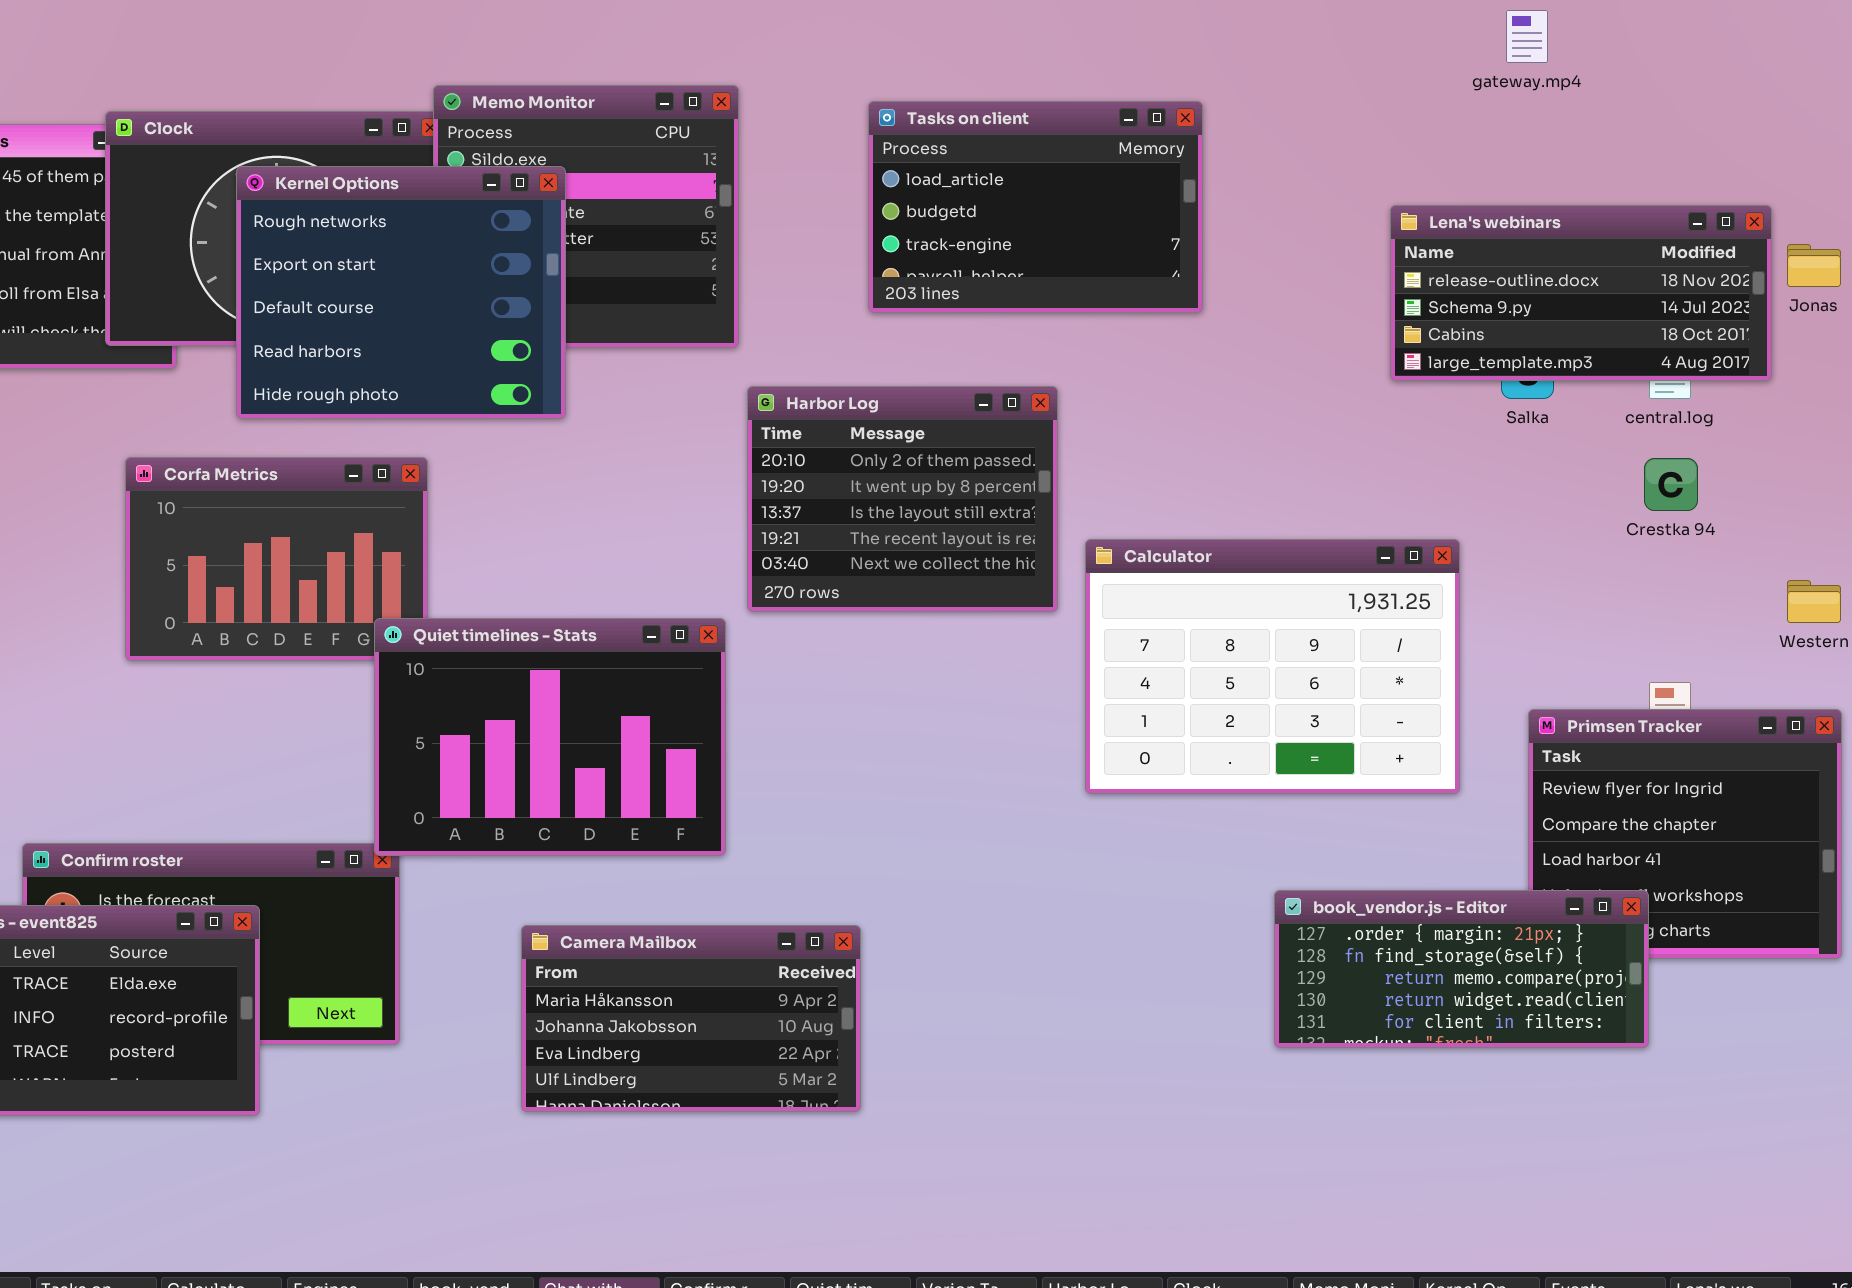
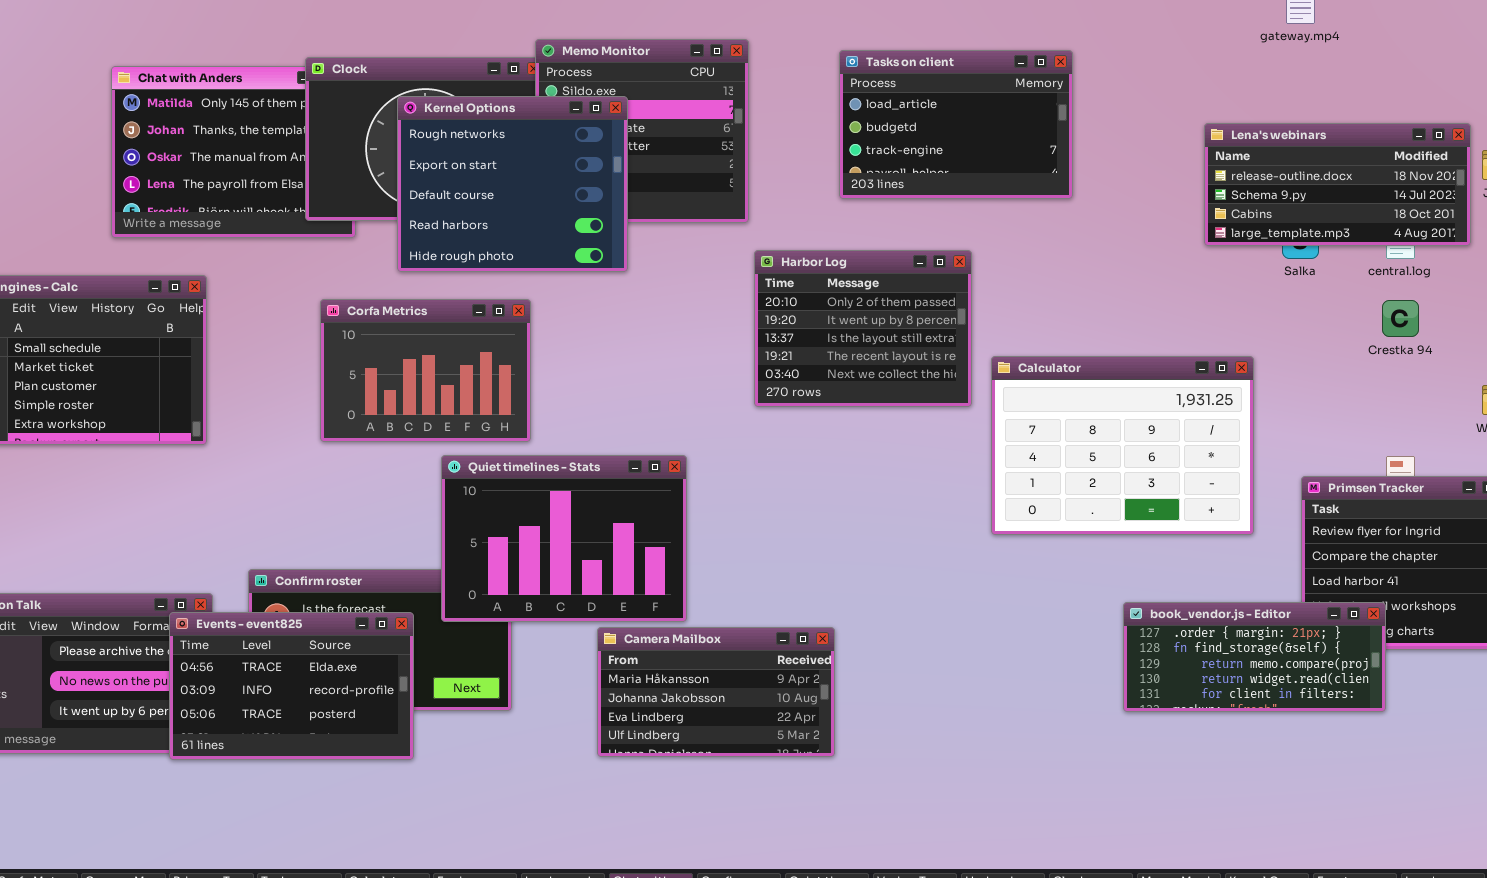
Quiet timelines - Stats: [374,618,726,856] -> [441,455,687,622], moved

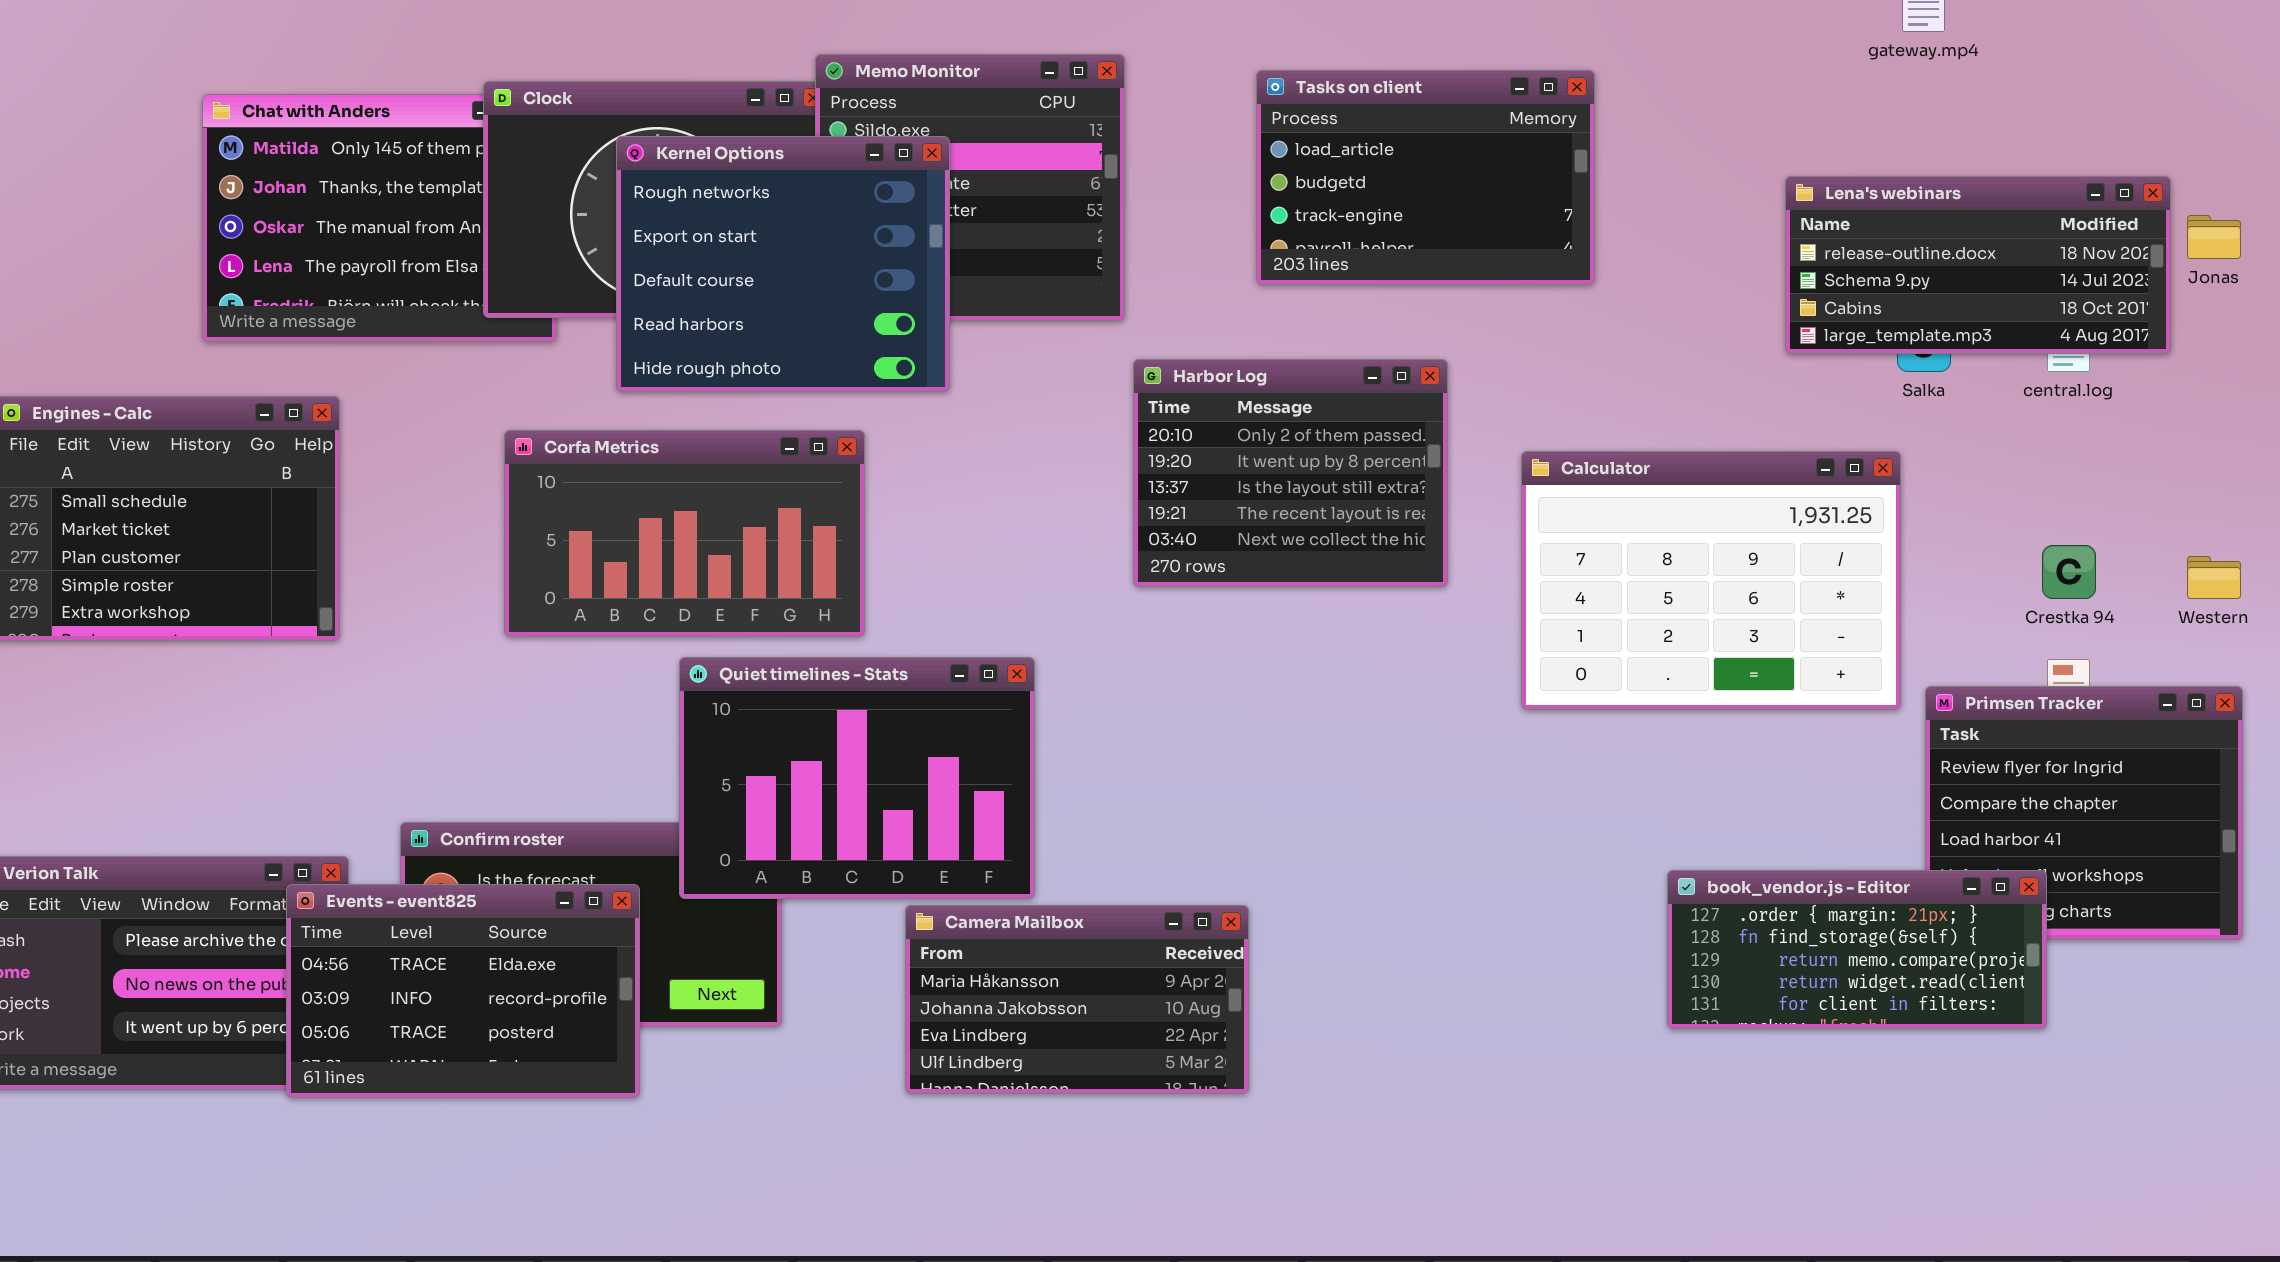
Corfa Metrics: [320,299,531,442] -> [504,430,865,637], resized
Crestka 94: [1382,300,1419,337] -> [2042,545,2096,599], moved
Calculator: [991,356,1254,535] -> [1521,451,1901,710], moved

